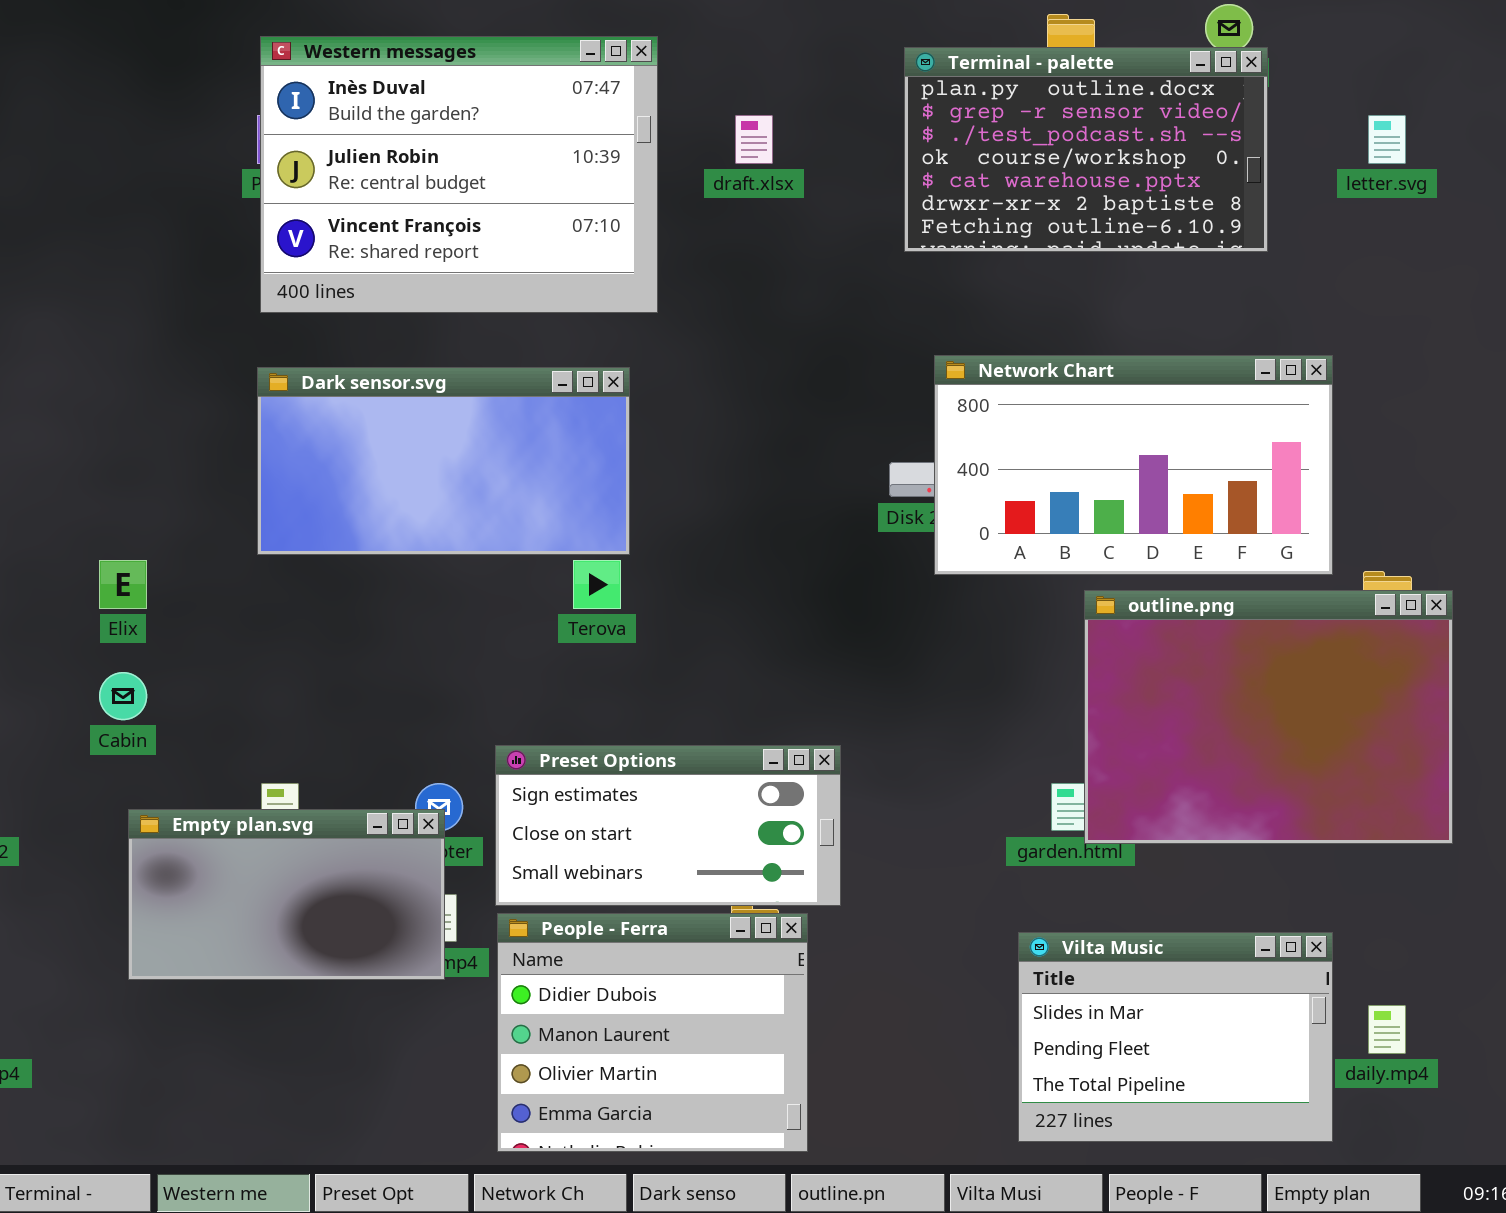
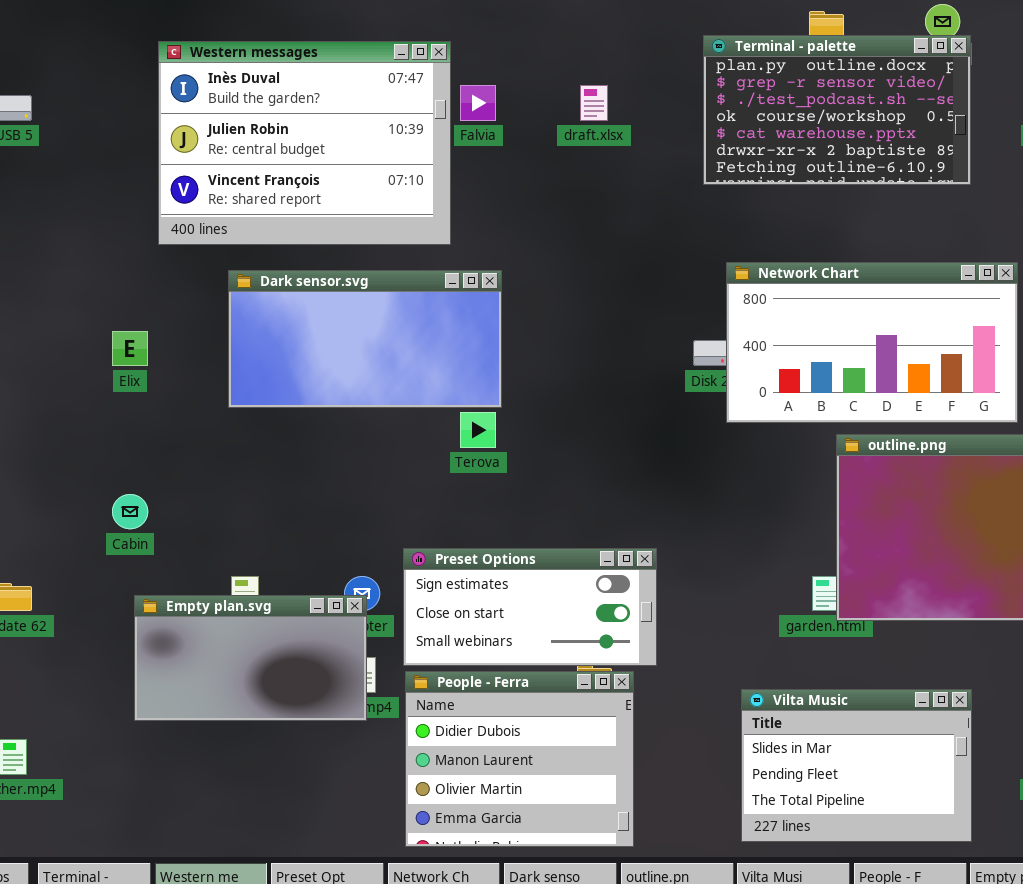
Western messages: [260,36,658,313] -> [158,41,451,245], moved
Elix: [99,560,147,609] -> [112,331,148,366], moved
Vilta Music: [1018,932,1333,1142] -> [741,689,972,842], moved

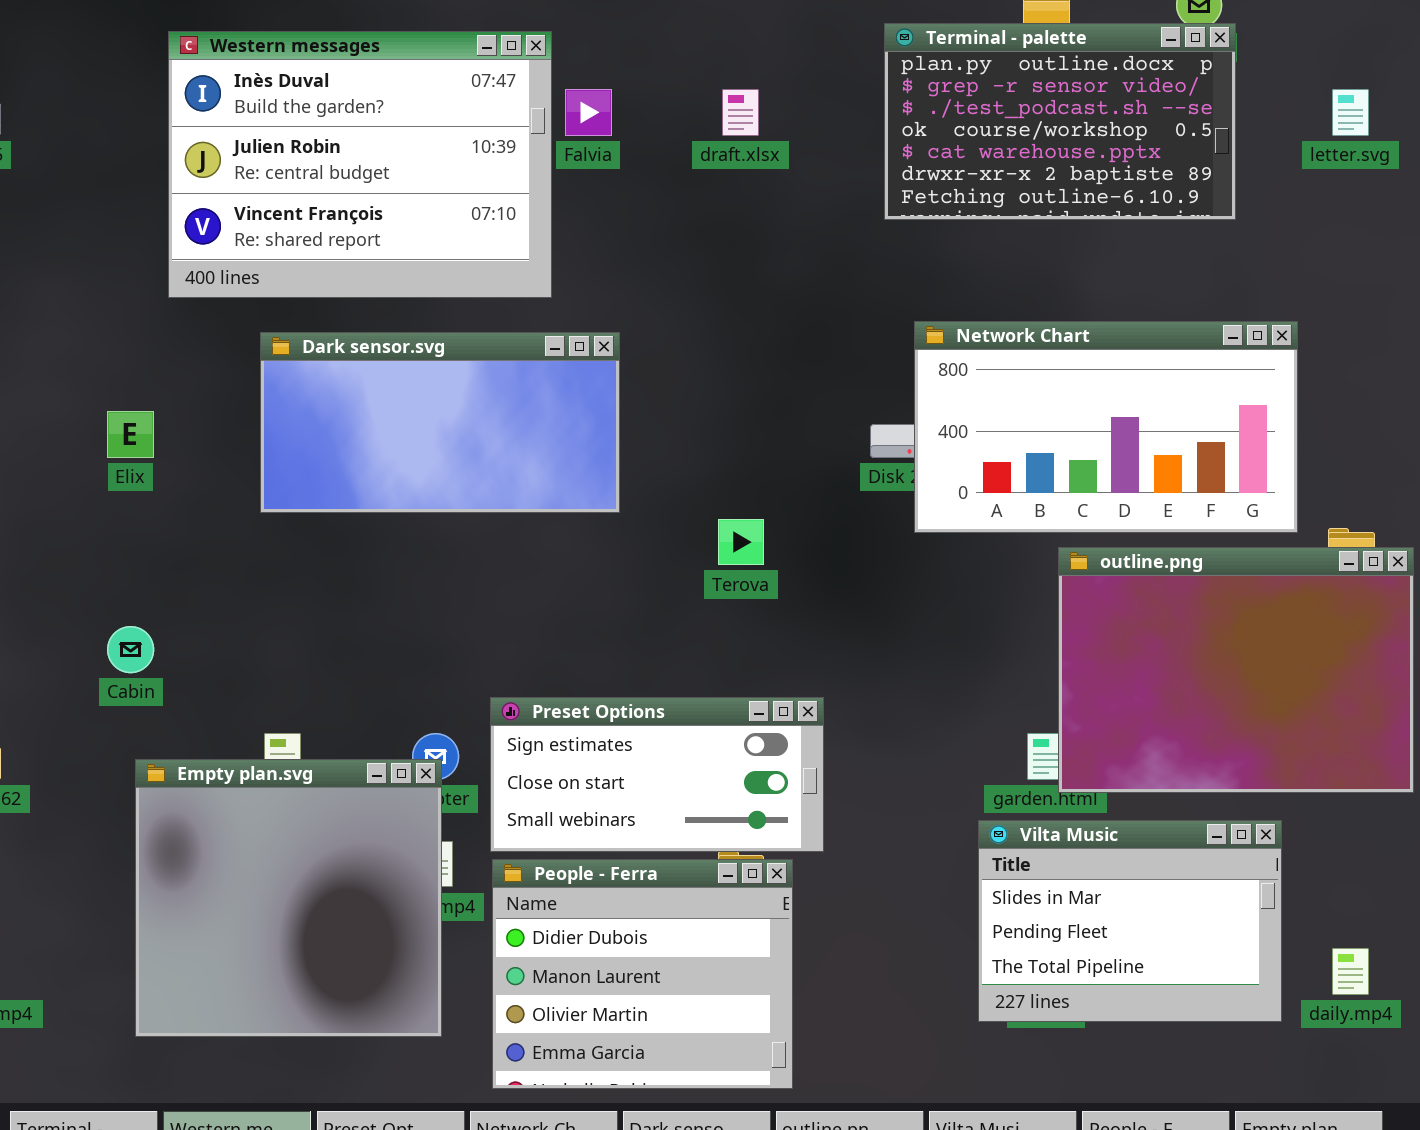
Terova: [460,412,496,448] -> [718,519,764,565], moved
Empty plan.svg: [134,595,367,721] -> [135,759,442,1037], resized
Vilta Music: [741,689,972,842] -> [978,820,1282,1022], moved

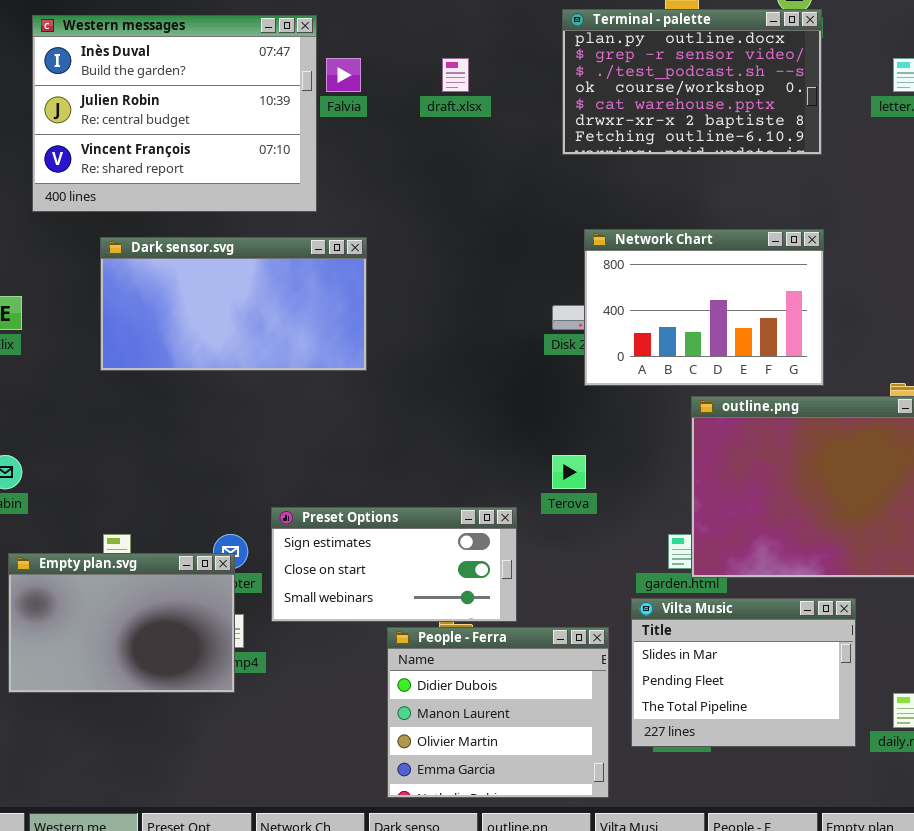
Network Chart: [914,321,1298,533] -> [584,229,824,386], resized
Terova: [718,519,764,565] -> [552,455,586,489], moved
Empty plan.svg: [135,759,442,1037] -> [8,553,235,693], resized
People - Ferra: [492,859,793,1089] -> [387,627,609,798], moved

